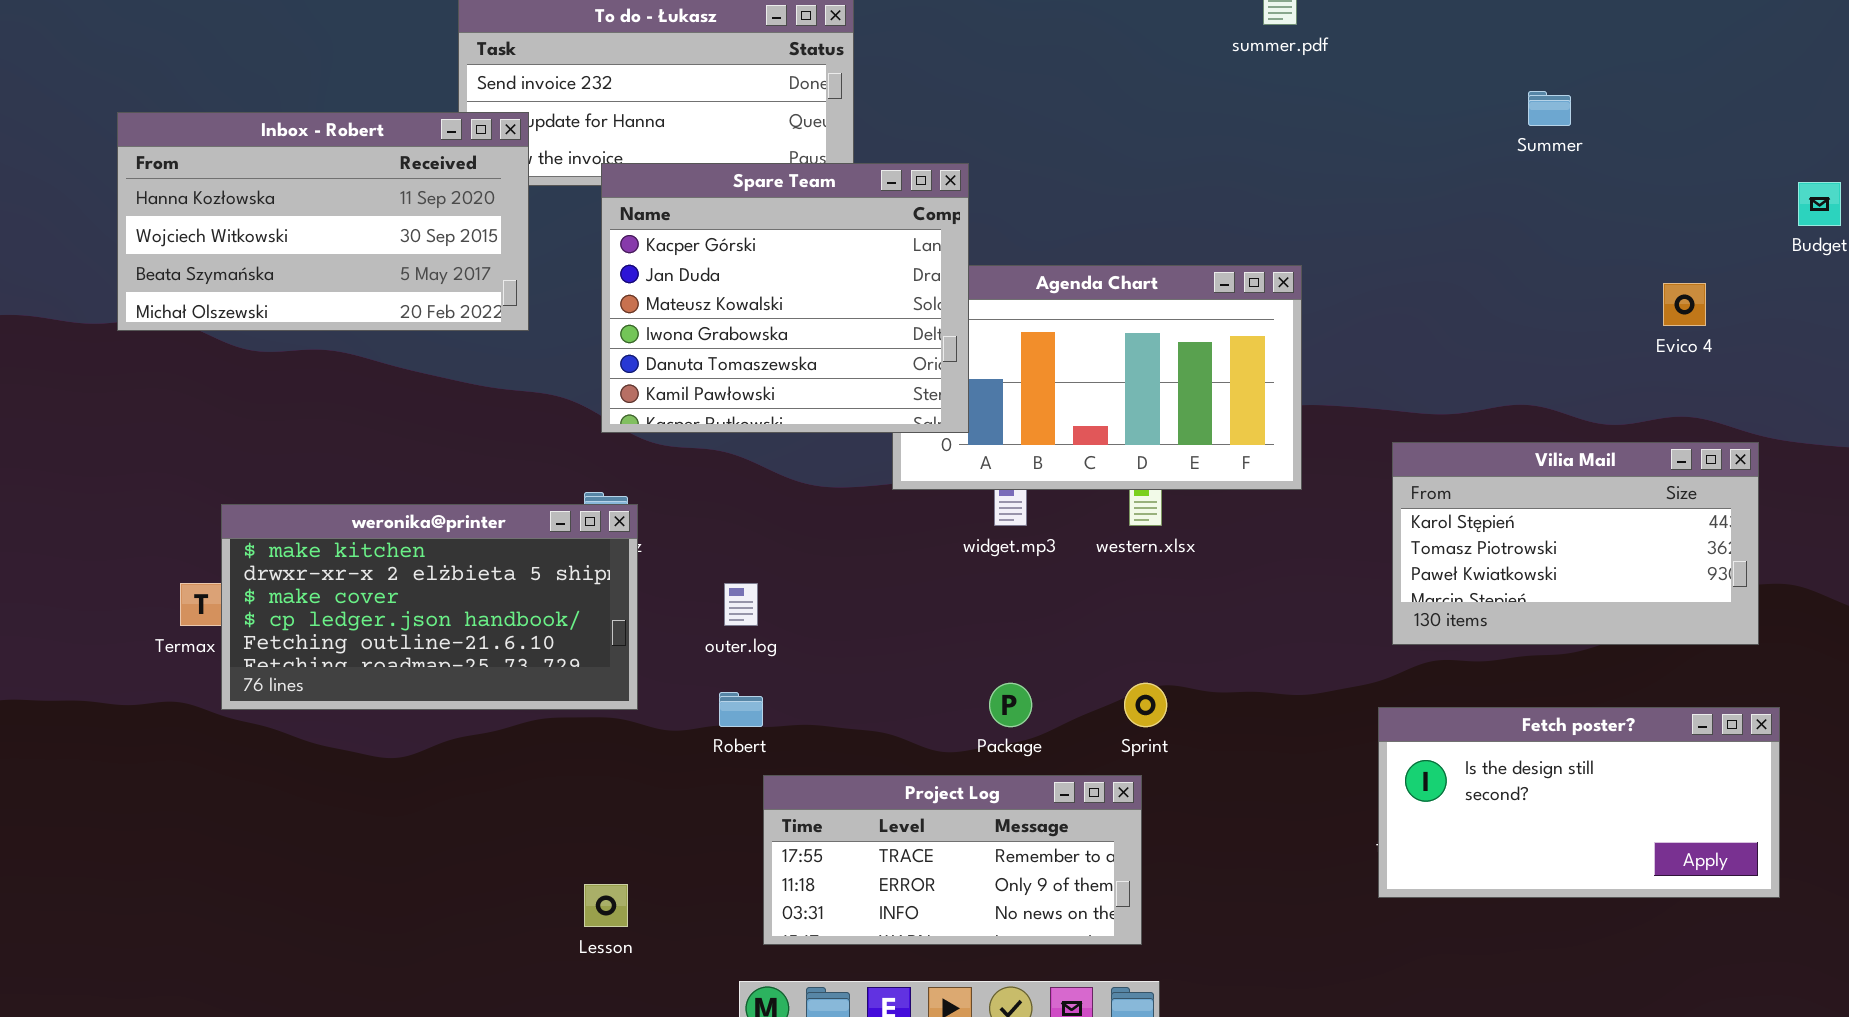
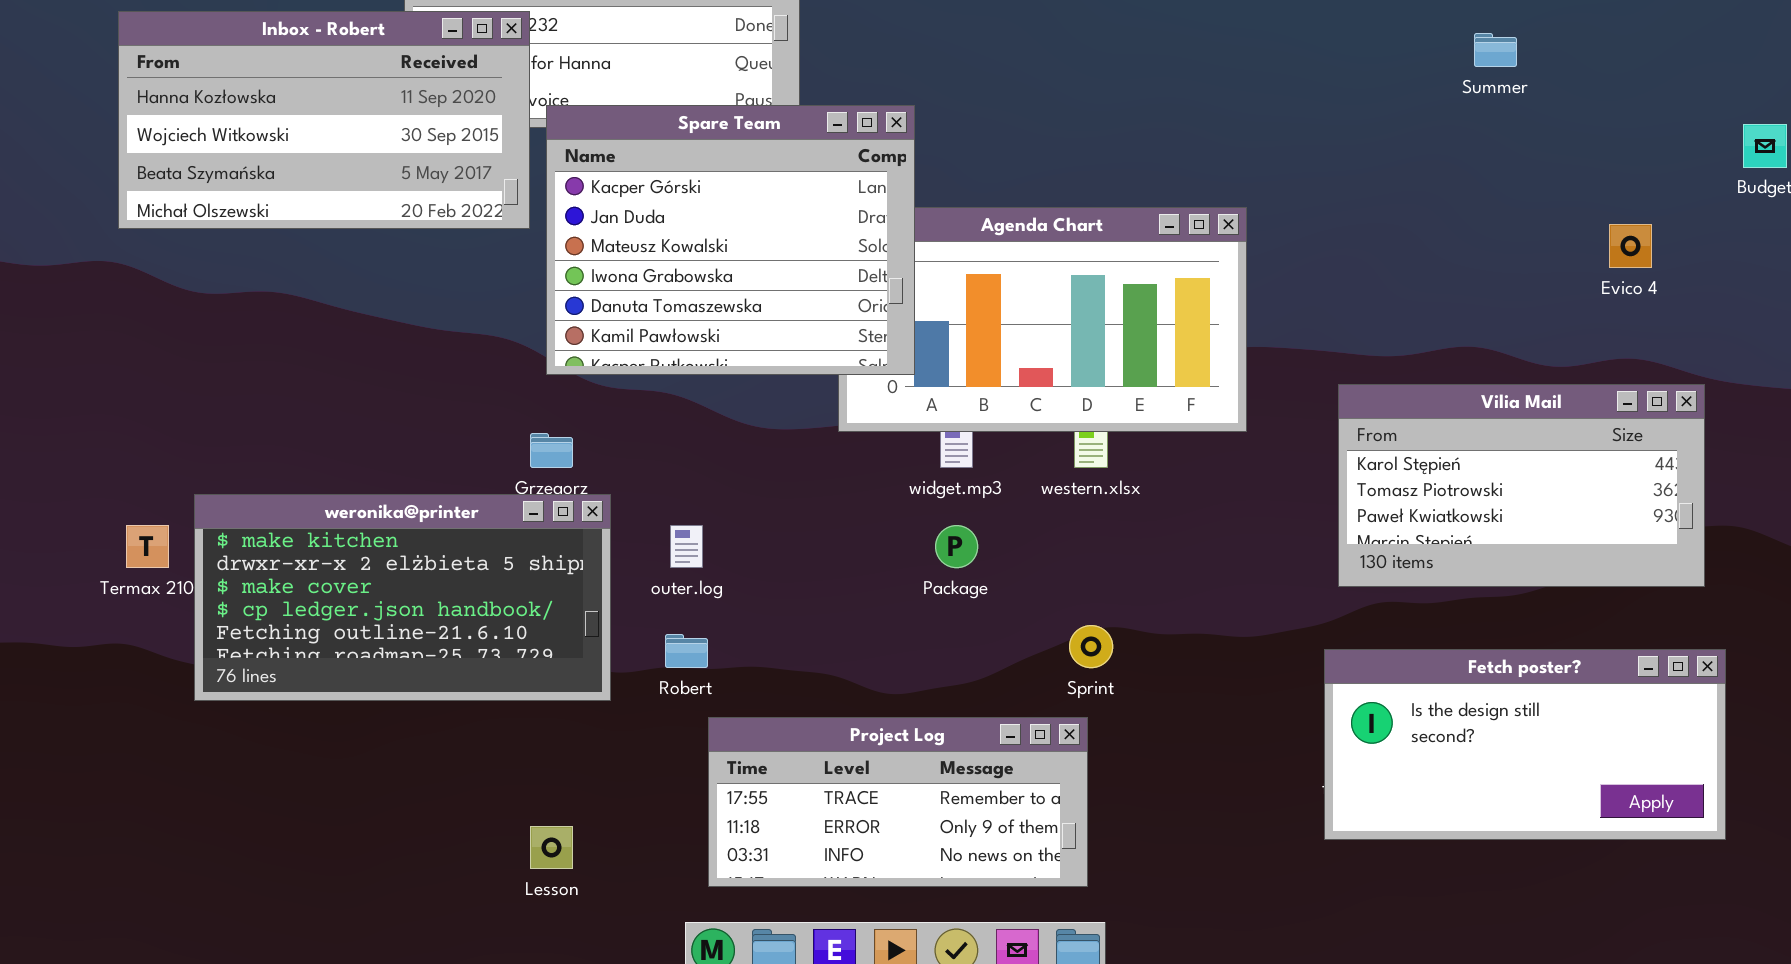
Inbox - Robert: [117,112,529,331] -> [118,11,530,229], moved
weronika@printer: [221,504,638,710] -> [194,494,611,701], moved
Package: [989,683,1032,727] -> [935,525,978,568], moved

